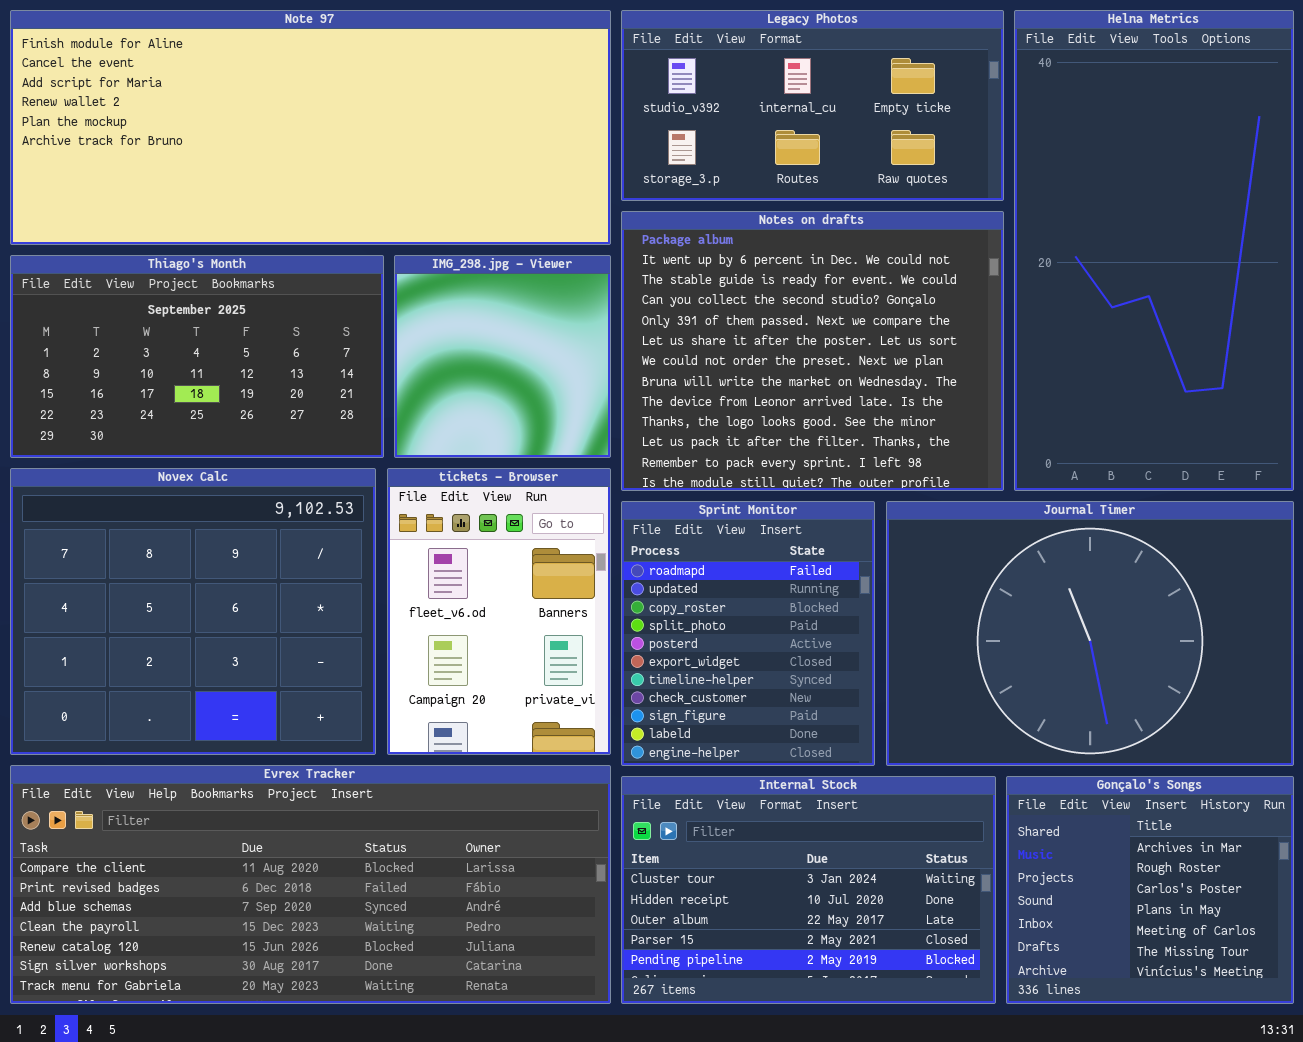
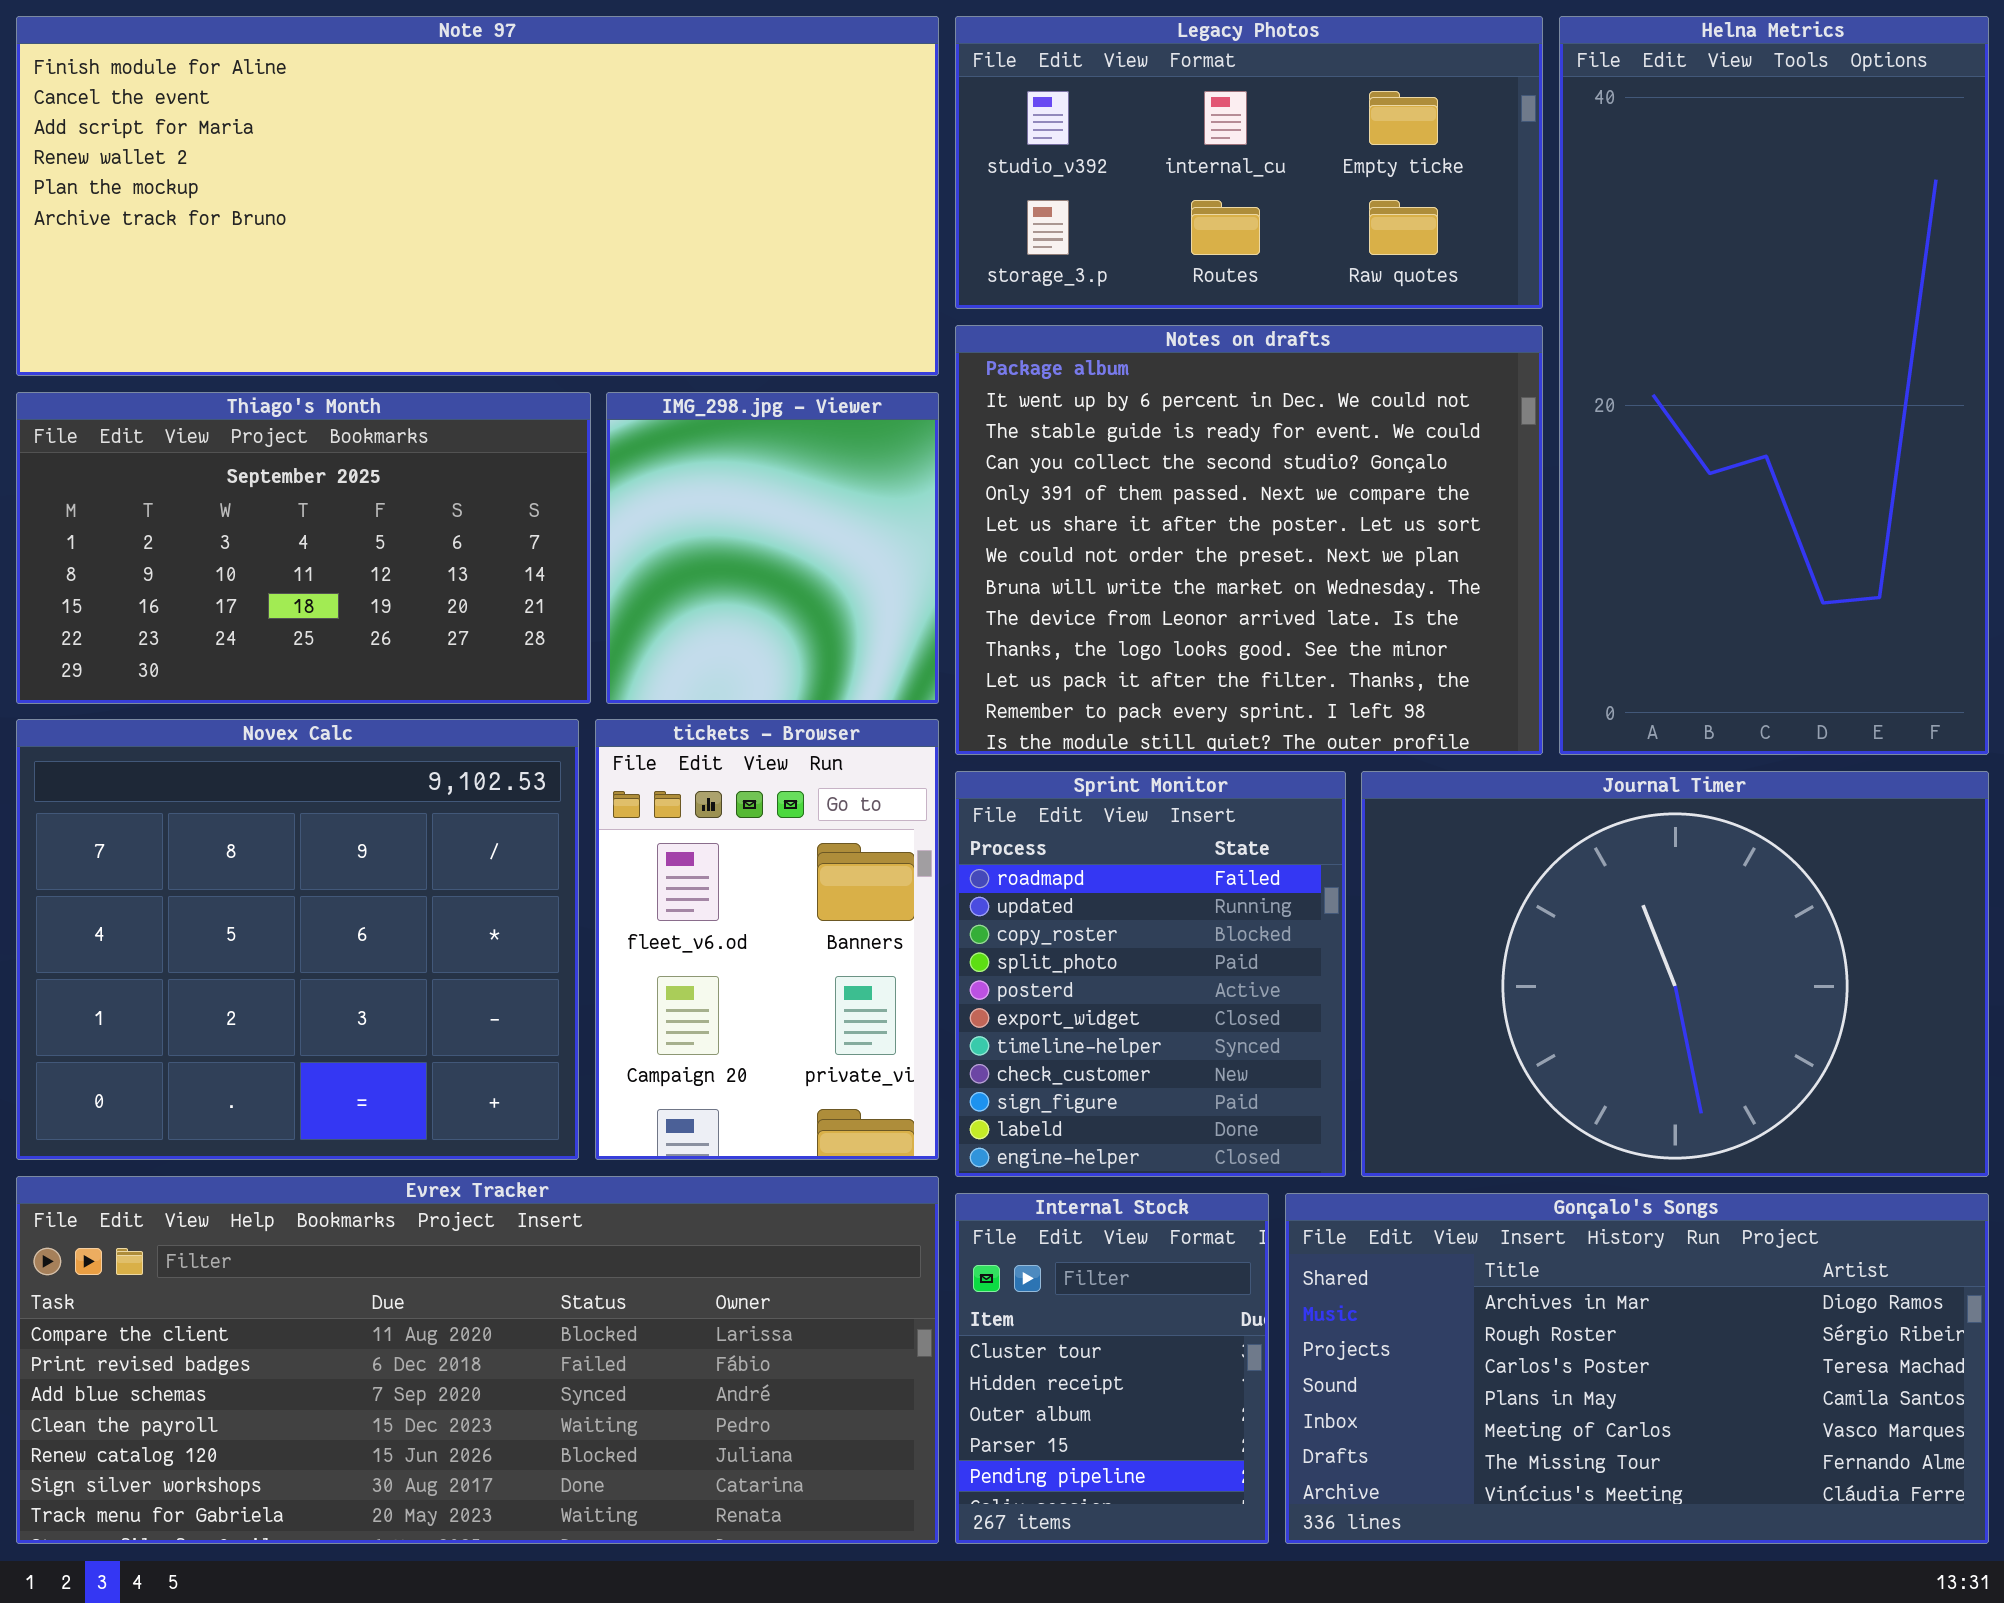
Internal Stock: [621,776,996,1004] -> [955,1193,1269,1544], resized
Gonçalo's Songs: [1006,776,1294,1004] -> [1285,1193,1989,1544], resized

